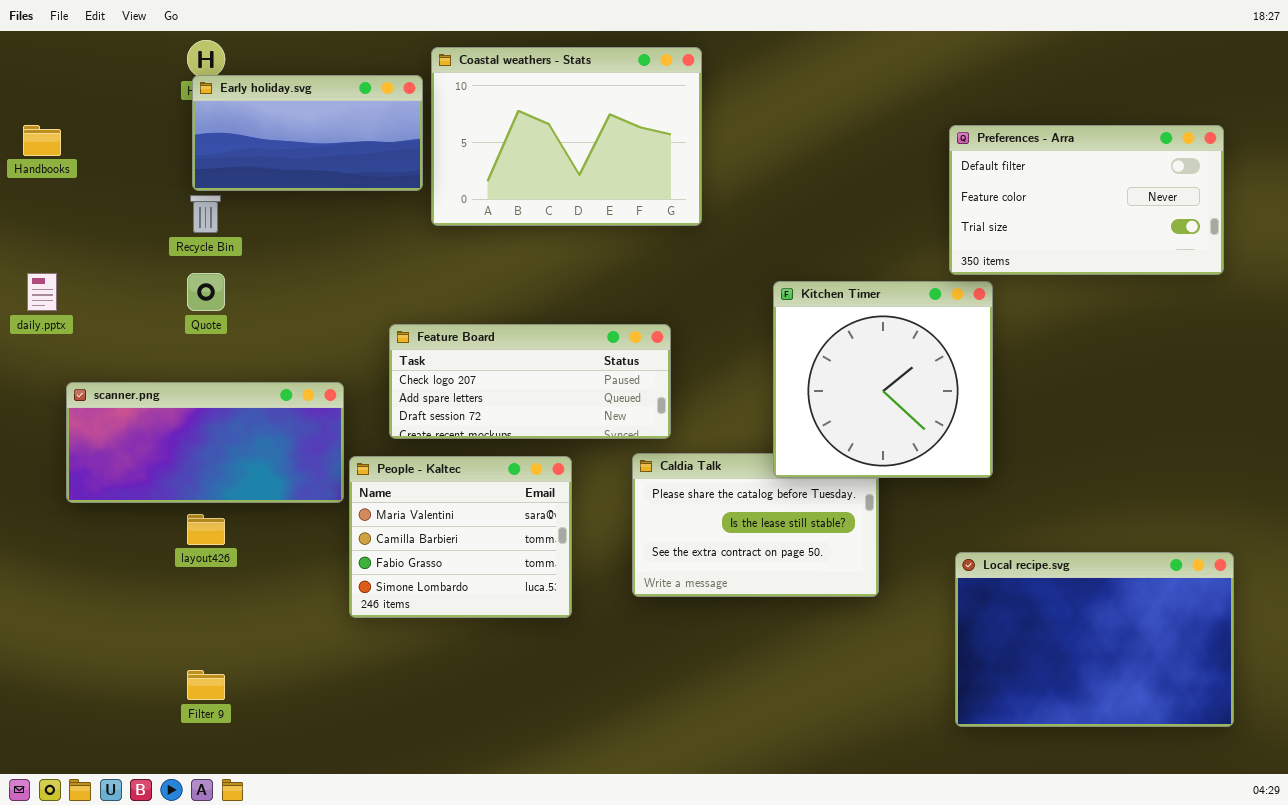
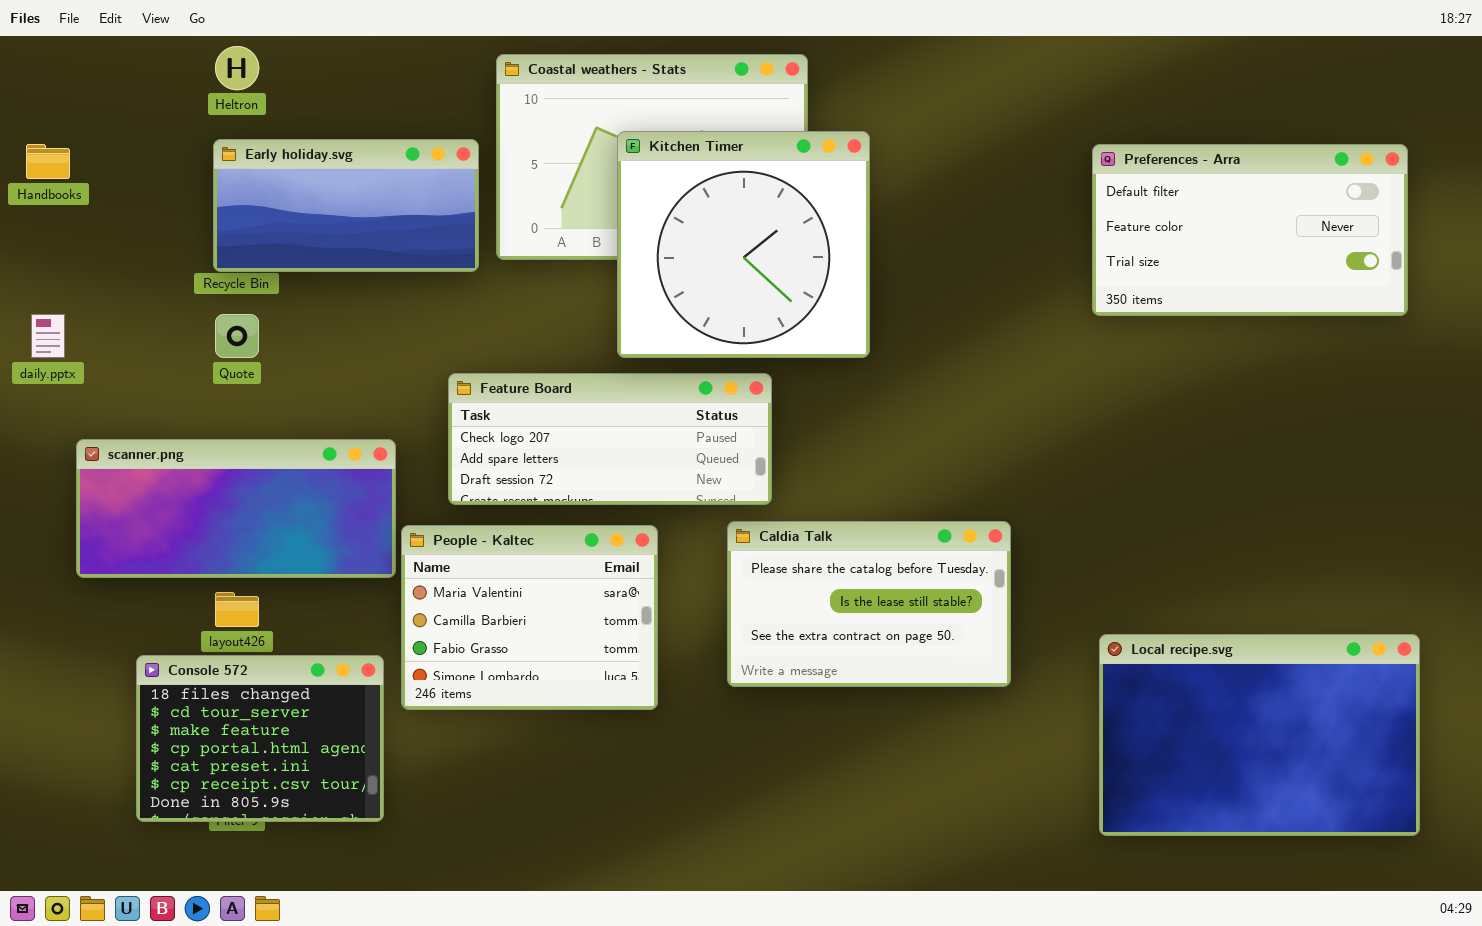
Early holiday.svg: [192,75,423,191] -> [213,139,479,272], moved
Kitchen Timer: [773,281,993,478] -> [617,131,870,358], moved
Console 572: none -> [136,655,384,822], opened

